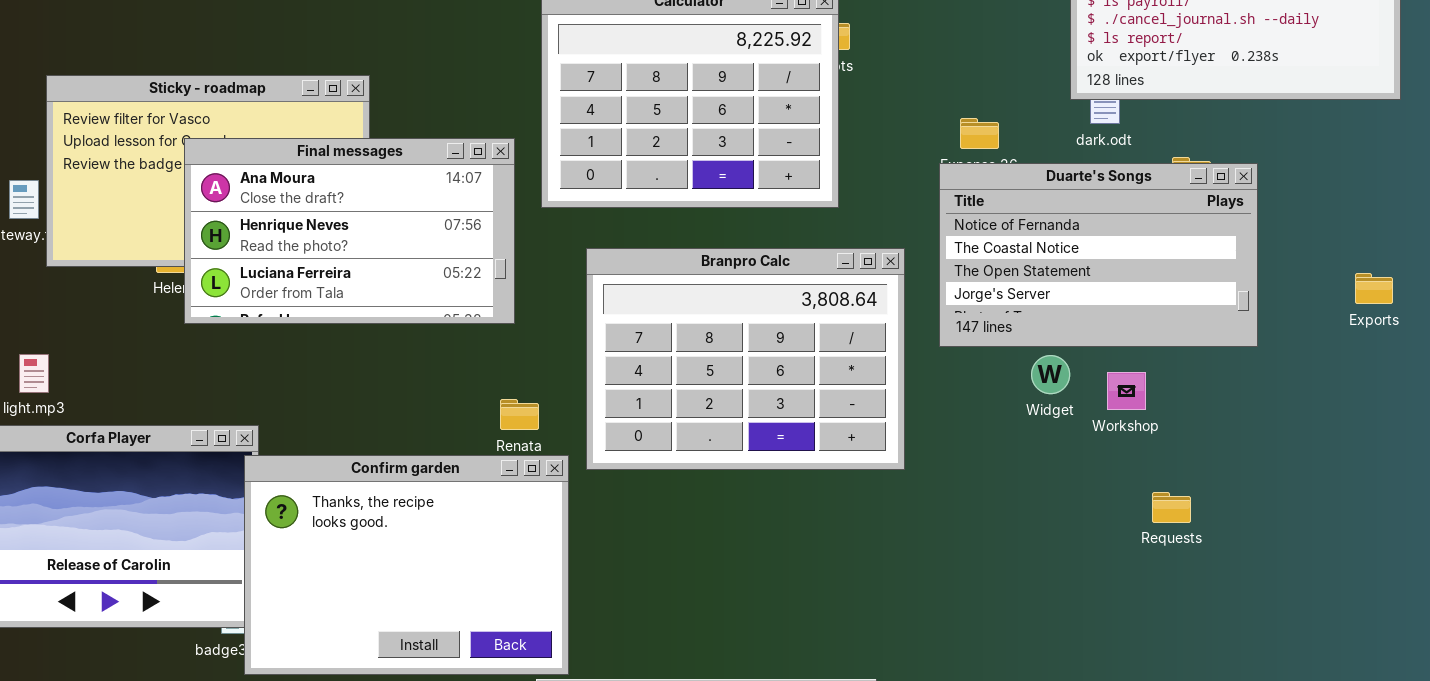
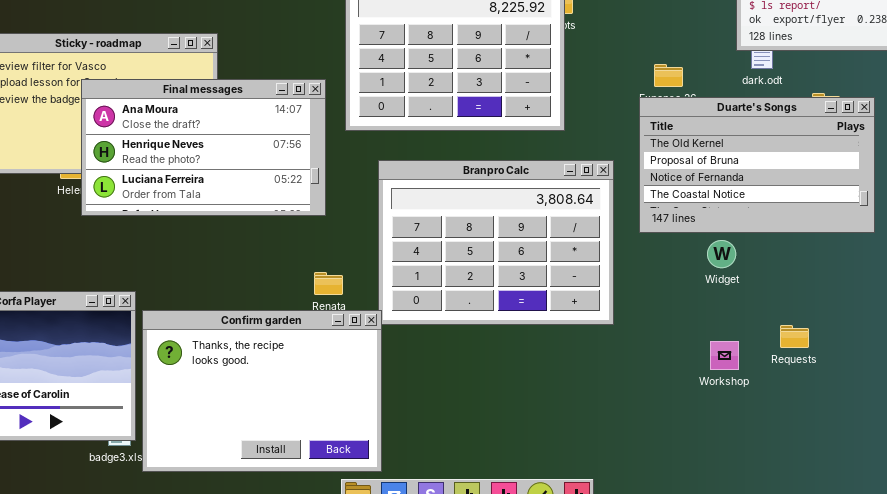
Duarte's Songs: [939,163,1258,347] -> [639,97,875,233], scrolled up 2 rows
Workshop: [1107,372,1146,410] -> [710,341,739,370], moved
Confirm garden: [244,455,569,675] -> [142,310,382,472], moved
Requests: [1152,492,1191,523] -> [780,325,809,348], moved

